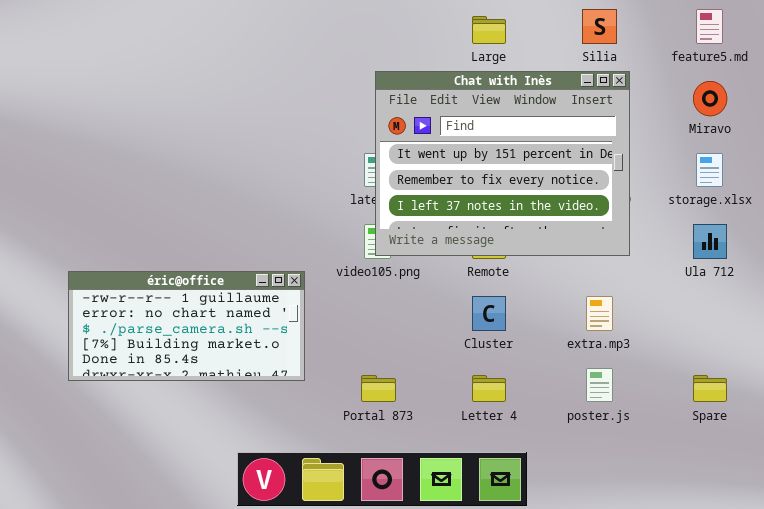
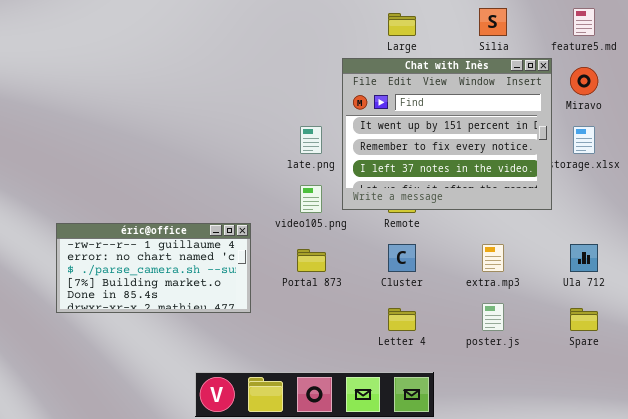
Chat with Inès: [375,71,630,256] -> [342,58,552,210], moved
Ula 712: [693,224,727,259] -> [570,244,598,272], moved
Portal 873: [361,375,396,402] -> [297,249,326,272], moved

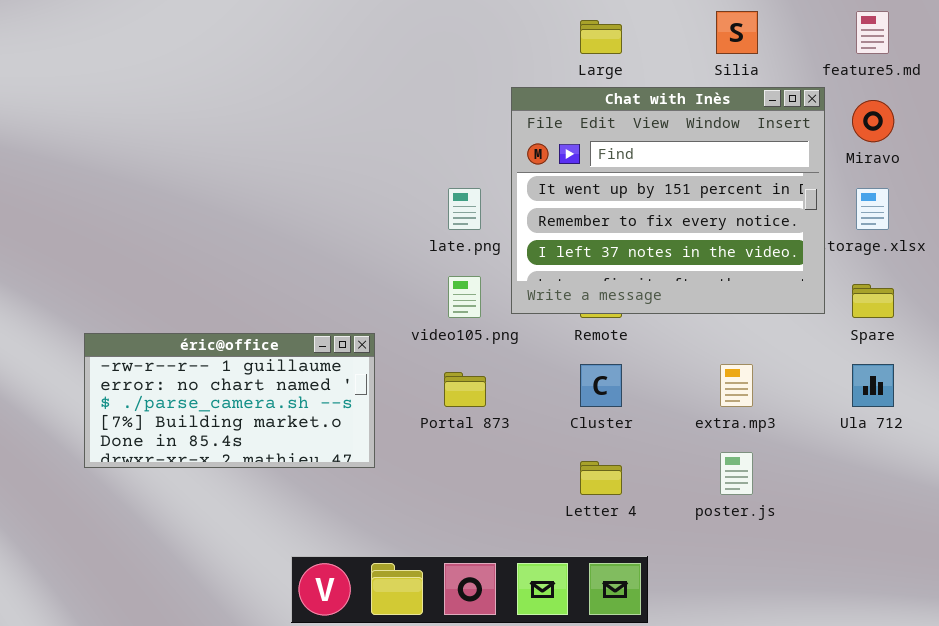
Spare: [570,308,598,331] -> [852,284,894,318], moved

